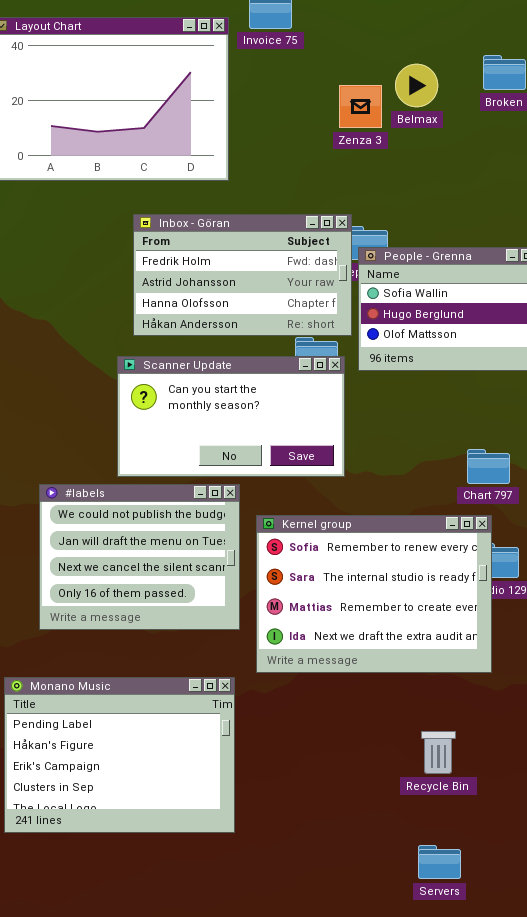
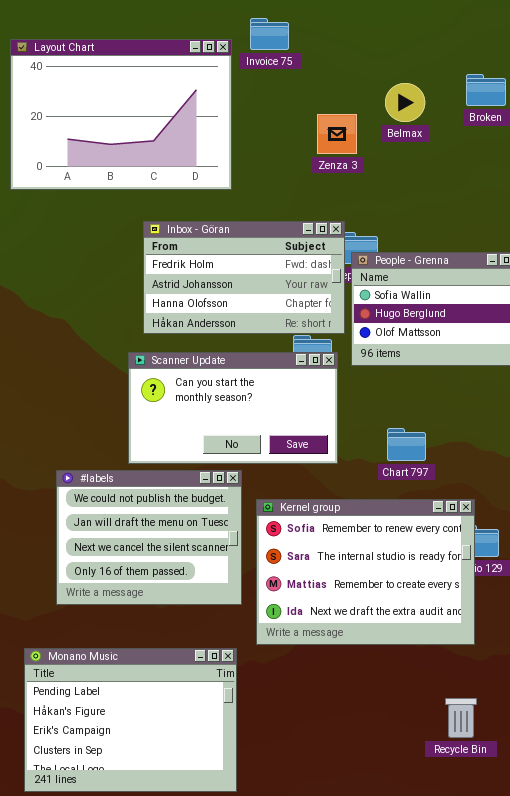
Zenza 3: [339,85,382,128] -> [317,114,357,154], moved
Chart 797: [467,449,510,484] -> [387,428,426,461], moved
Recycle Bin: [421,731,456,774] -> [445,698,477,738], moved

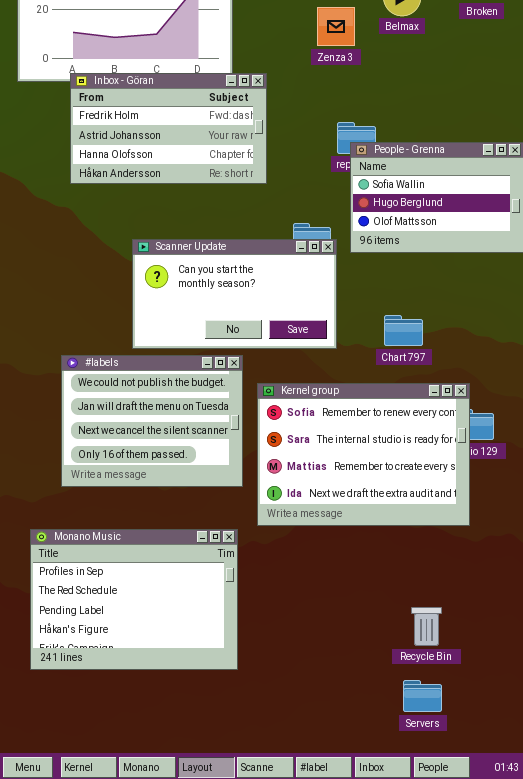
Inbox - Göran: [143,221,345,334] -> [70,73,267,184], moved
Monano Music: [24,648,237,792] -> [30,529,238,670], scrolled up 2 rows
Recycle Bin: [445,698,477,738] -> [411,607,442,646], moved

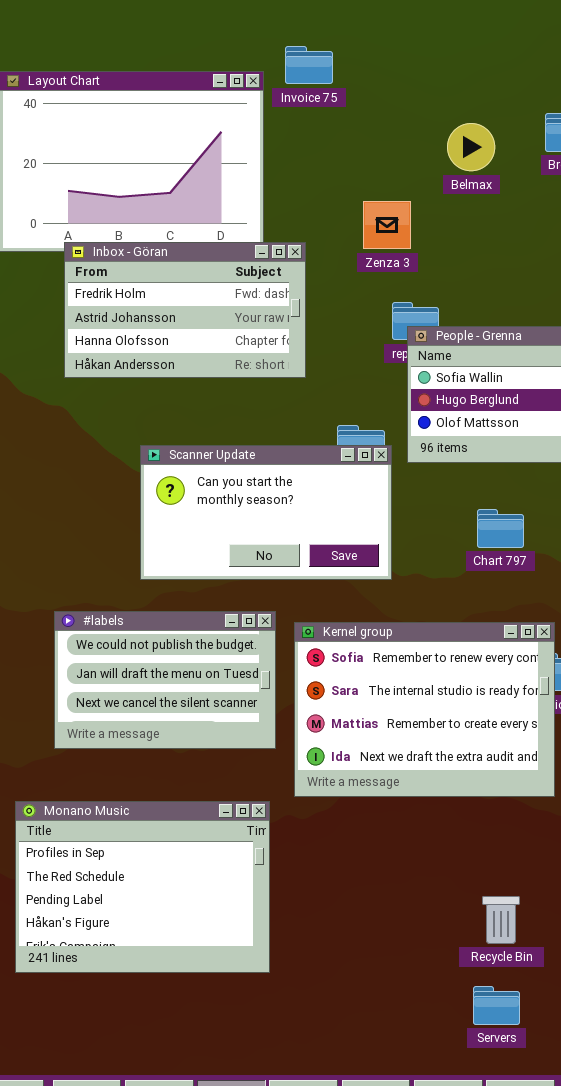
Zenza 3: [317,7,355,46] -> [363,201,411,249], moved
Chart 797: [384,315,423,346] -> [477,509,524,548], moved
#labels: [61,355,243,487] -> [54,611,276,749], resized

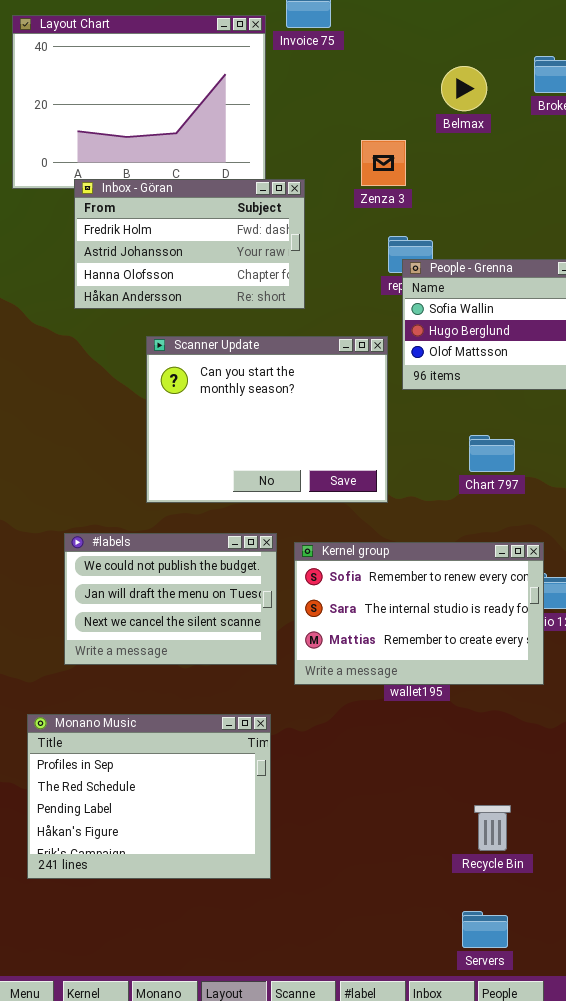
Scanner Update: [140,445,392,580] -> [146,336,388,503], resized
Kernel group: [294,622,555,797] -> [294,542,544,685], resized
Servers: [473,986,520,1025] -> [462,911,508,948], moved

